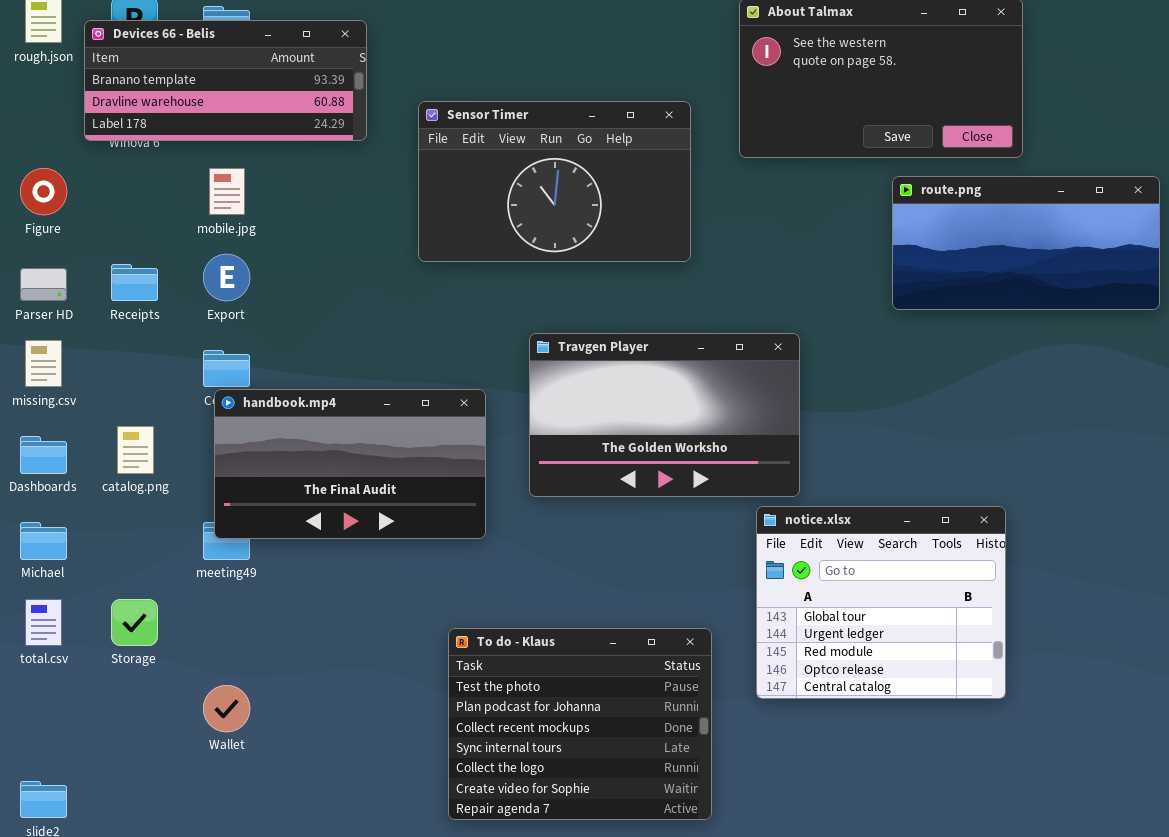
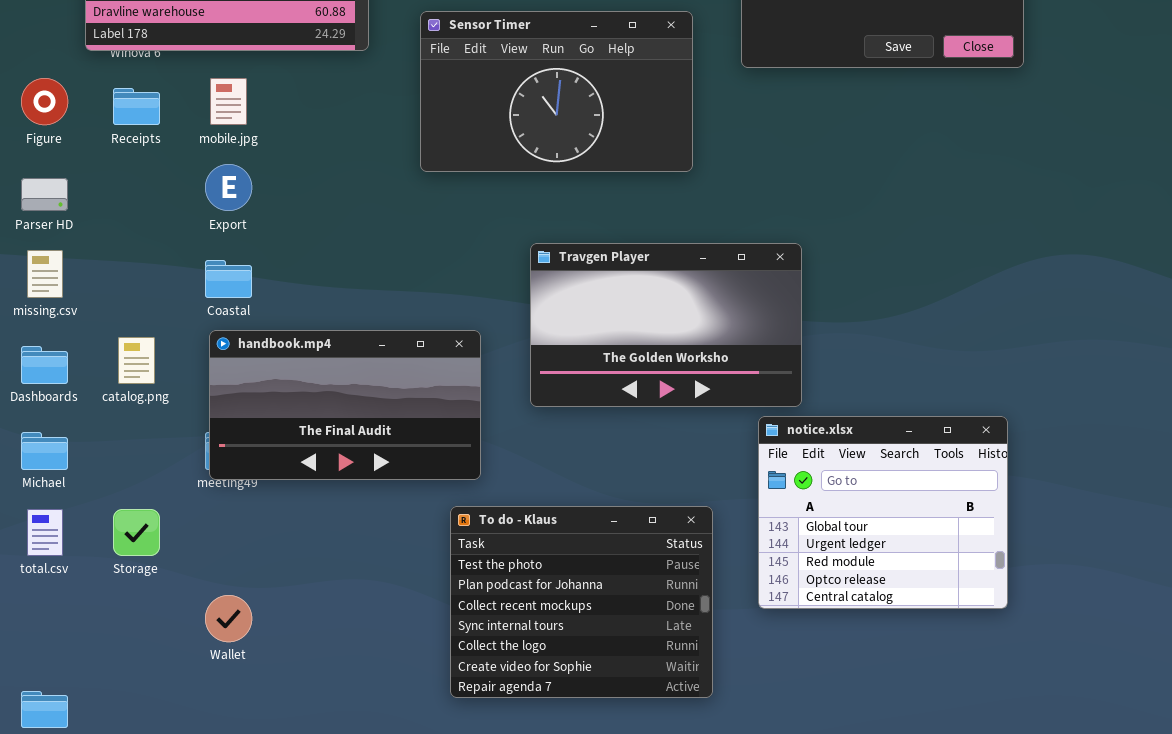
route.png: [892,176,1160,310] -> none, closed
Receipts: [111,264,158,301] -> [113,88,160,125], moved
handbook.mp4: [214,389,486,539] -> [209,330,481,480], moved
To do - Klaus: [448,628,712,820] -> [450,506,713,698], moved

